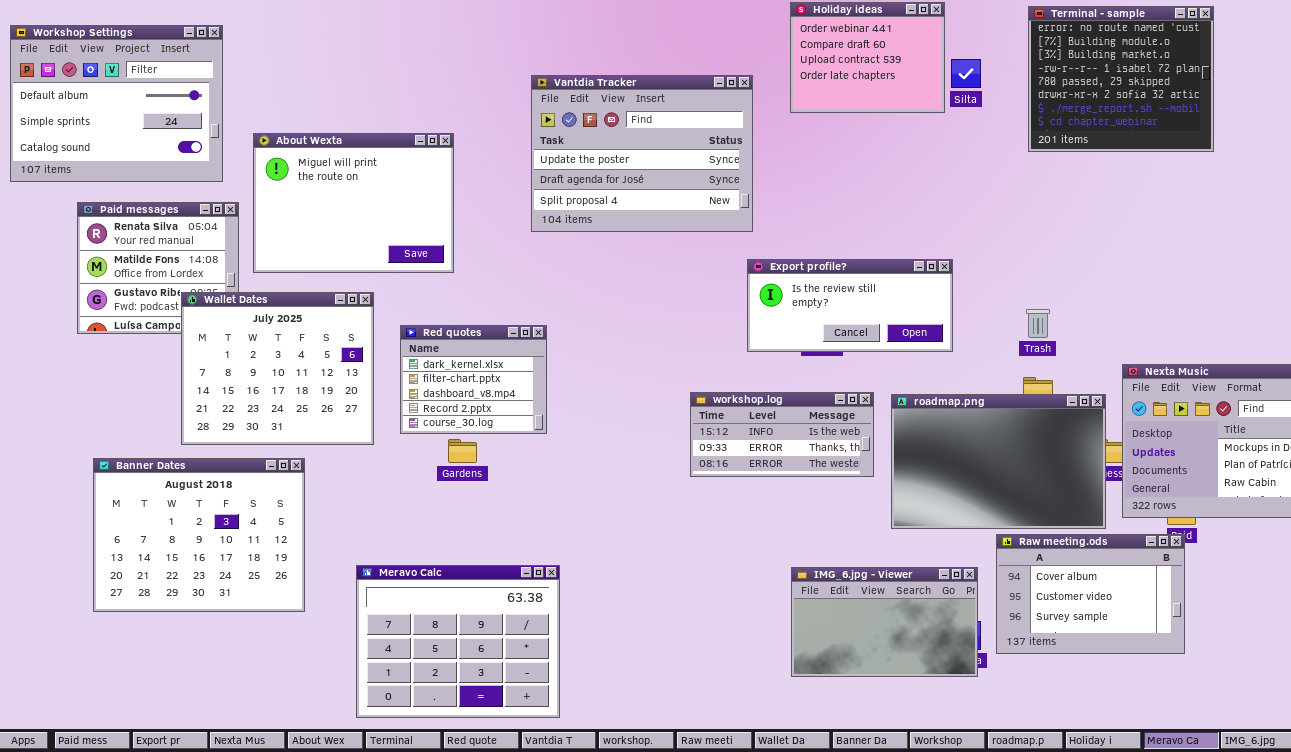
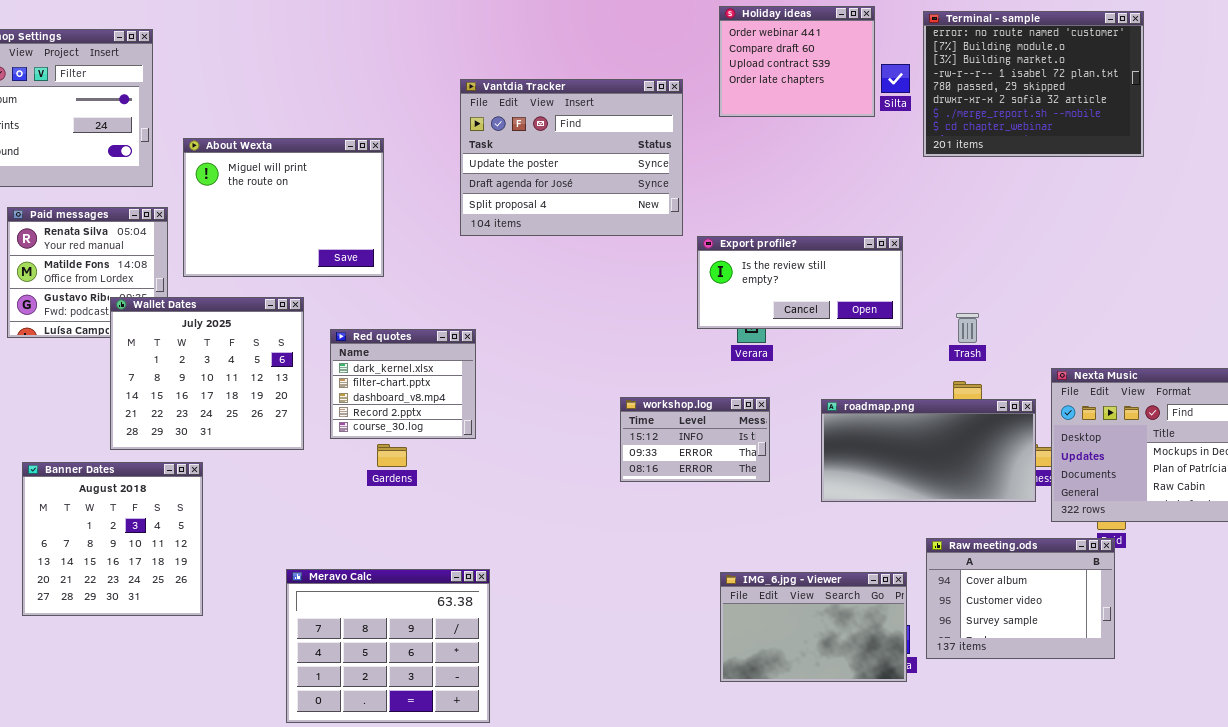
Terminal - sample: [1028,6,1214,152] -> [923,11,1144,157], resized
Export profile?: [747,259,953,352] -> [697,236,903,329], moved
workshop.log: [690,392,874,477] -> [620,397,770,482], resized
roadmap.png: [891,394,1106,529] -> [821,399,1036,502], resized
Banner Dates: [93,458,305,612] -> [22,462,203,616], resized

